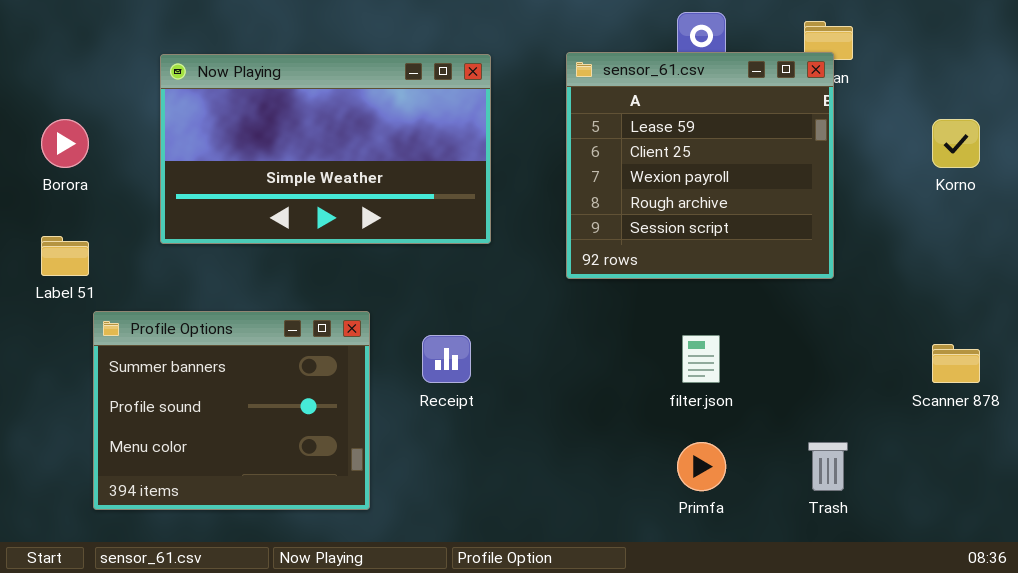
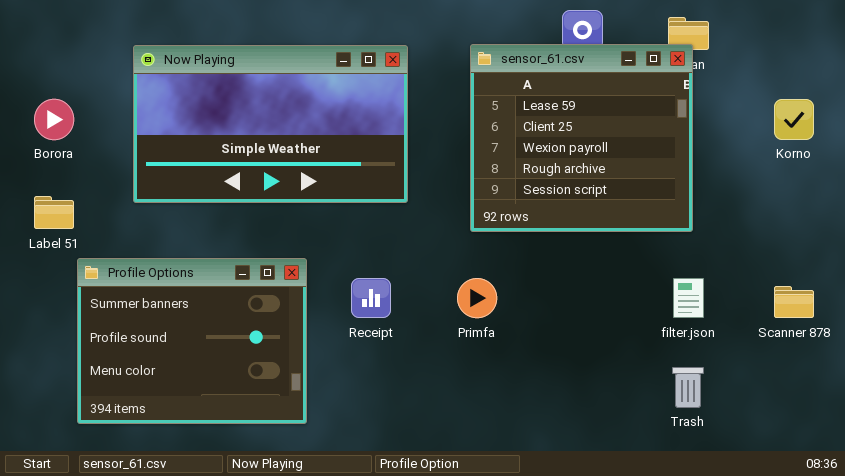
filter.json: [682,335,720,383] -> [673,278,704,318], moved
Primfa: [677,442,726,491] -> [457,278,497,318], moved

